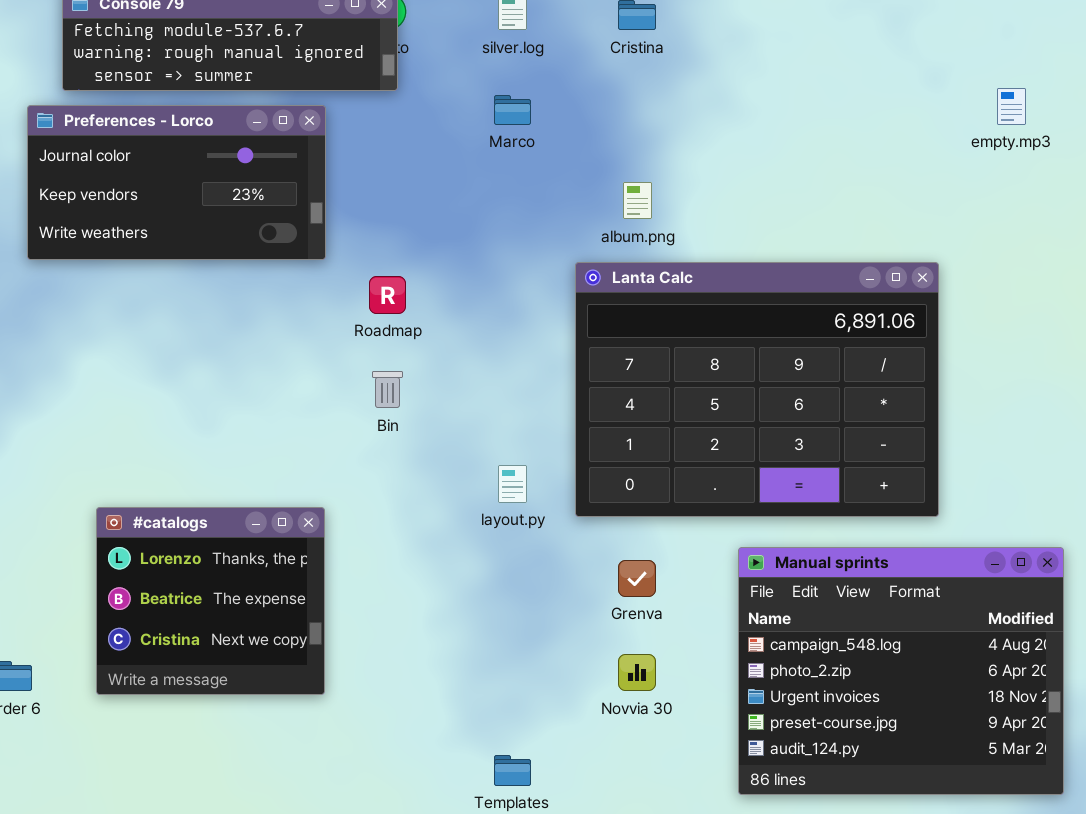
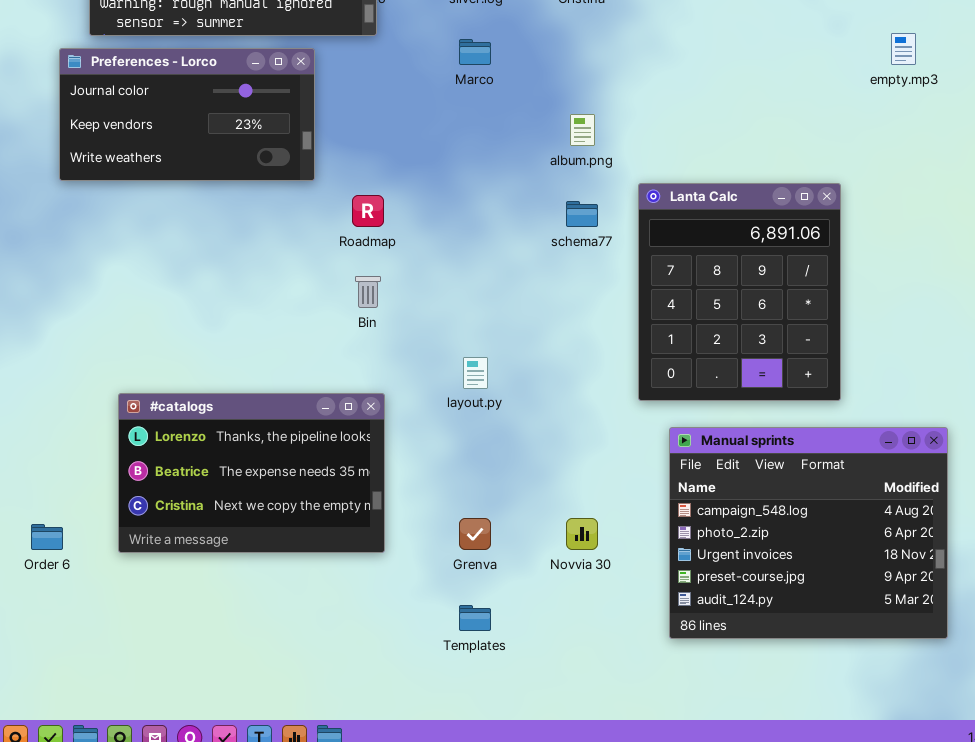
Lanta Calc: [575,262,939,517] -> [638,183,841,401], resized
#catalogs: [96,507,325,695] -> [118,393,385,553], resized
Grenva: [618,560,656,597] -> [459,518,491,550], moved

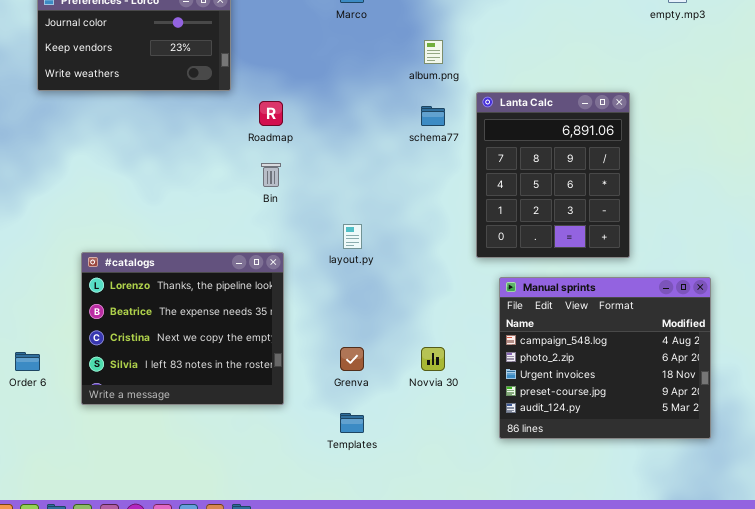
#catalogs: [118,393,385,553] -> [81,252,284,405], resized

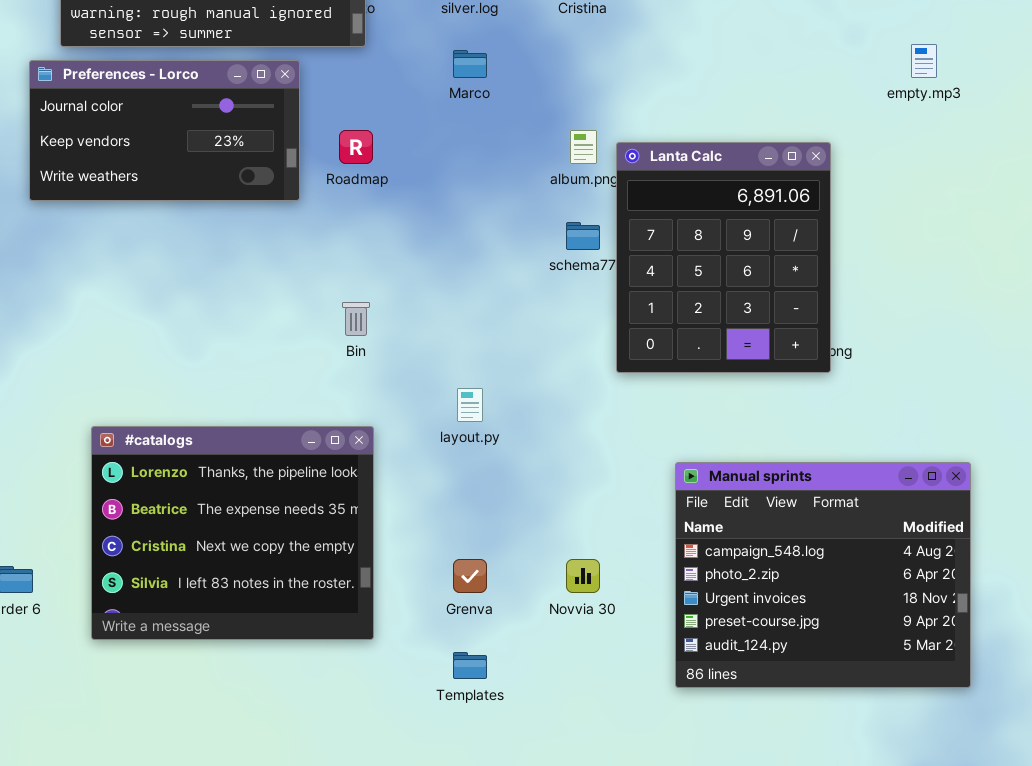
Lanta Calc: [476,92,630,258] -> [616,142,831,373], moved
Roadmap: [259,101,283,126] -> [339,130,373,164], moved

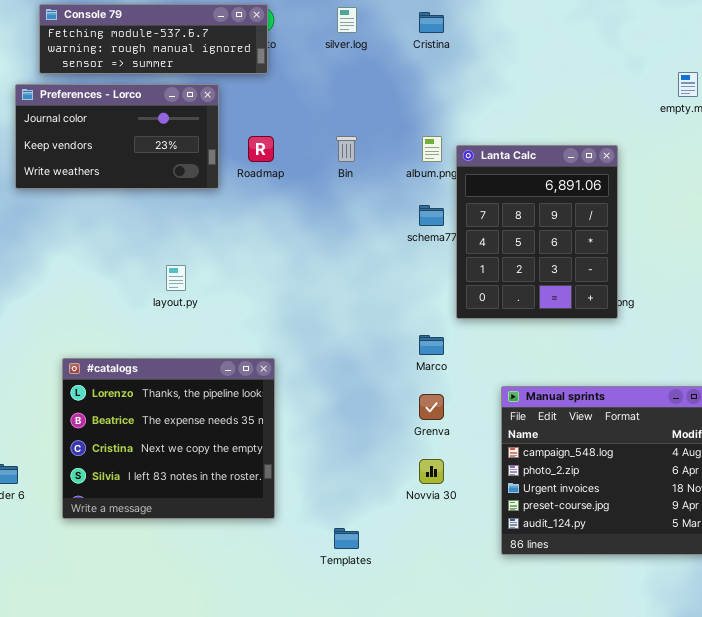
Marco: [453,50,487,78] -> [419,335,444,355], moved
Bin: [342,302,370,336] -> [336,136,357,162], moved
layout.py: [457,388,483,422] -> [166,265,186,291], moved
Grenva: [453,559,487,593] -> [419,394,444,420], moved

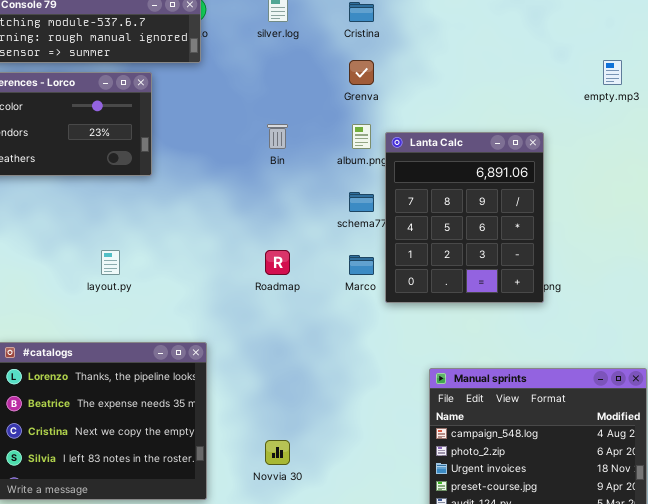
Roadmap: [248,136,274,162] -> [265,250,290,275], moved
Marco: [419,335,444,355] -> [349,255,374,275], moved
Grenva: [419,394,444,420] -> [349,60,374,85], moved
Novvia 30: [419,459,444,484] -> [265,440,290,465], moved

